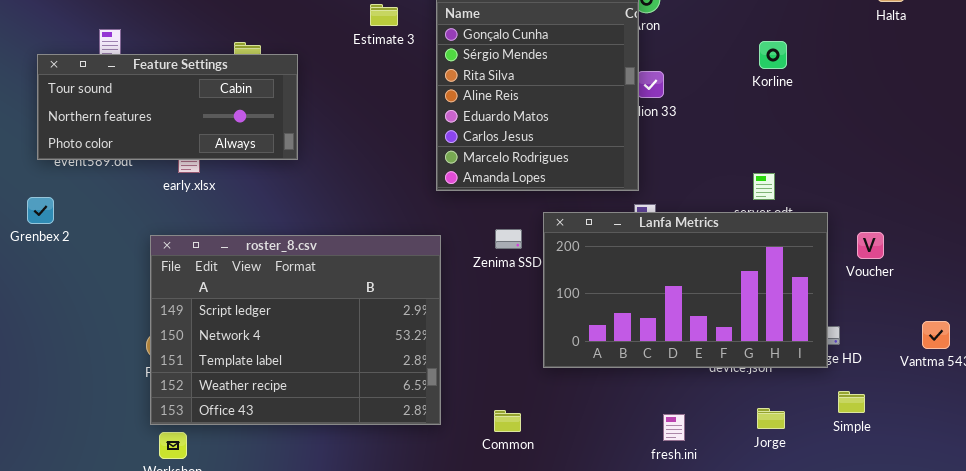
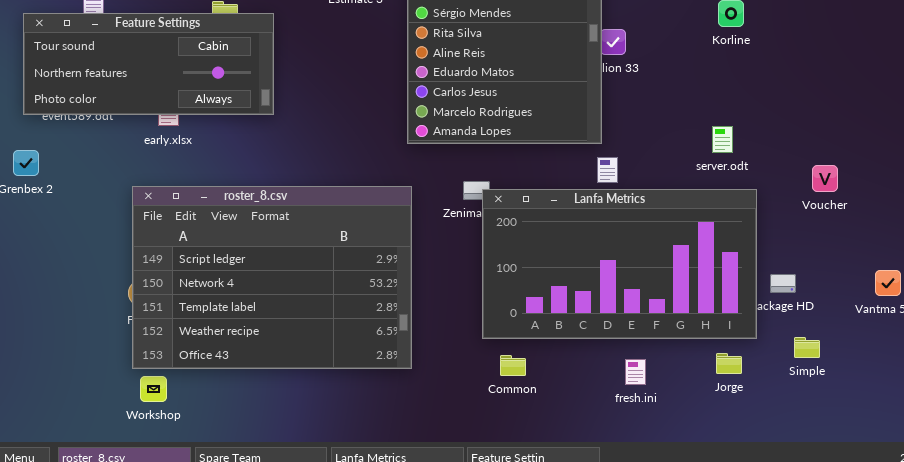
Lanfa Metrics: [543,212,828,368] -> [482,189,757,339], moved
Voucher: [857,232,884,259] -> [812,165,838,192], moved
Common: [494,410,521,432] -> [500,355,526,376], moved

